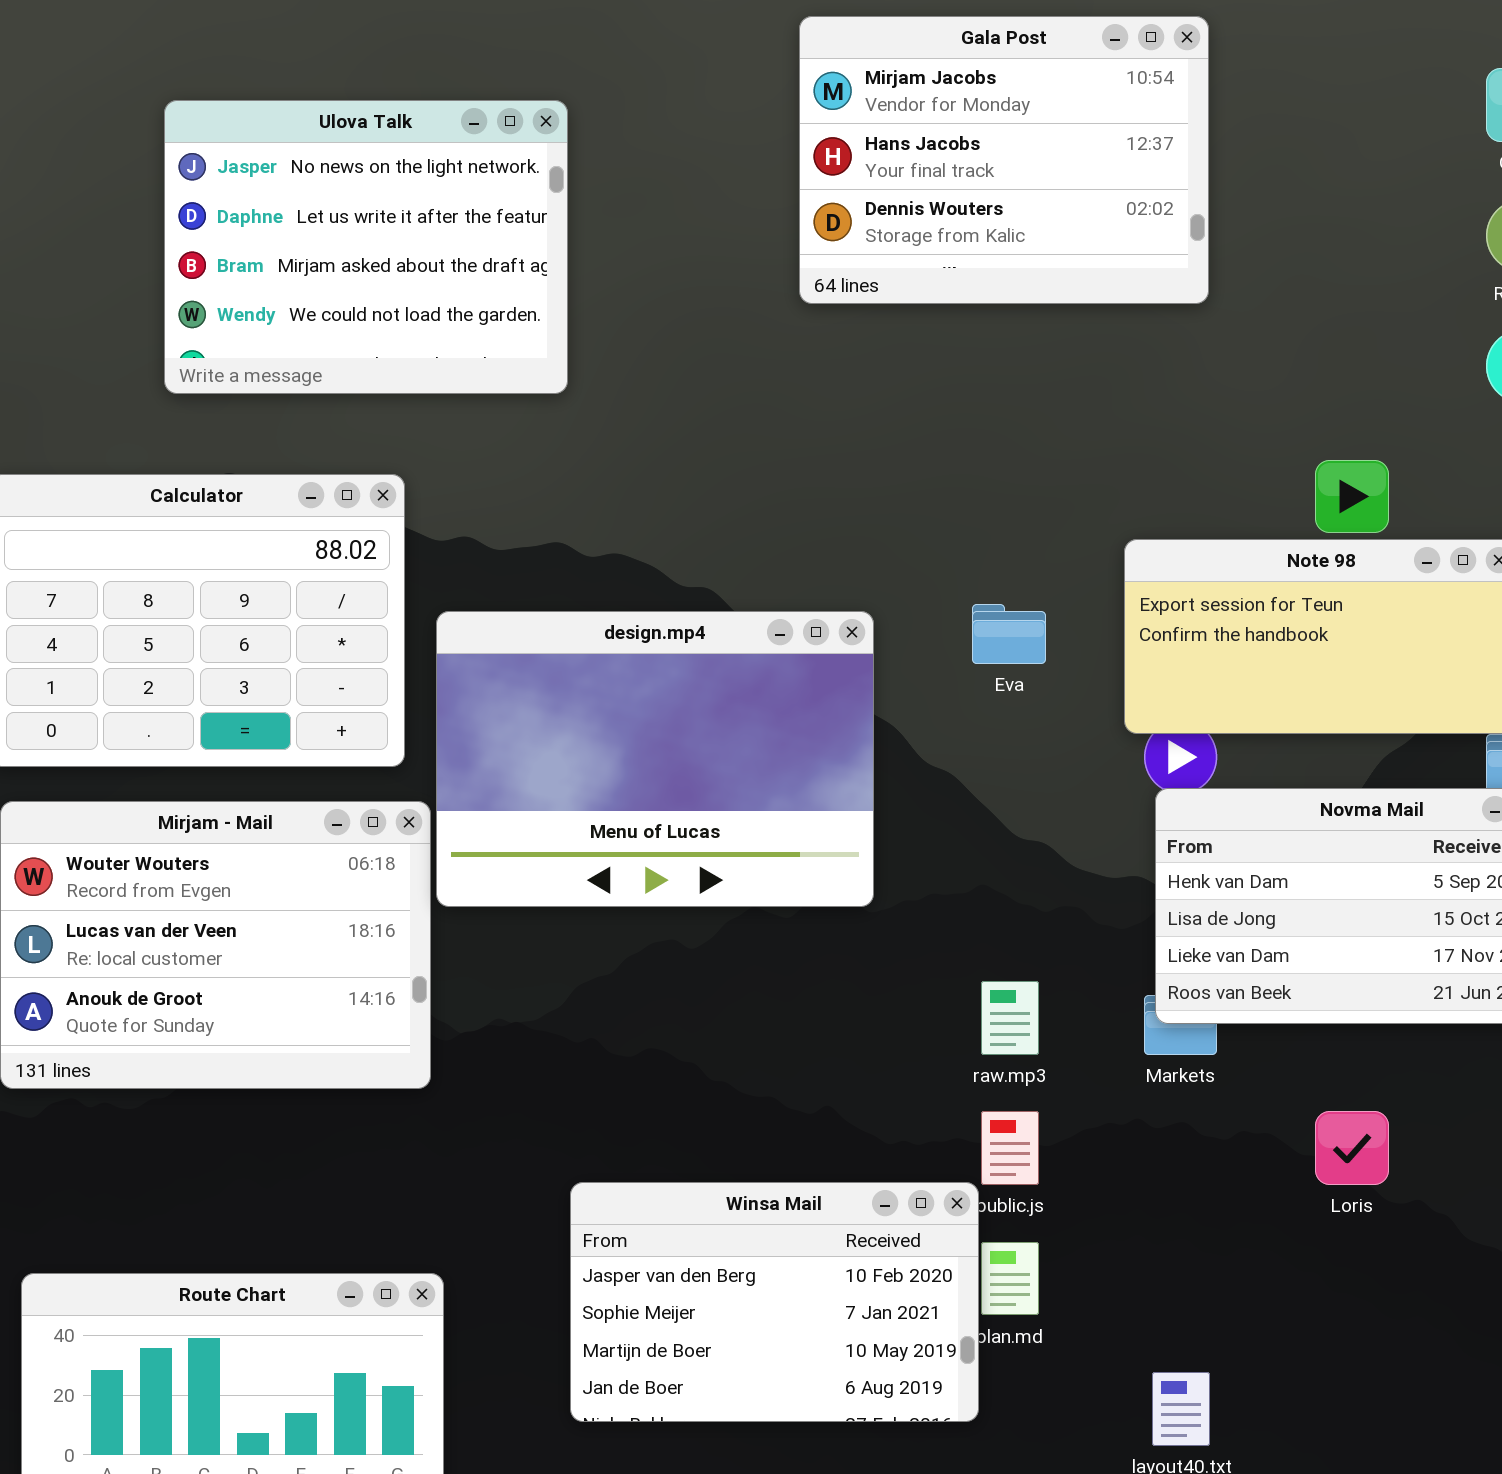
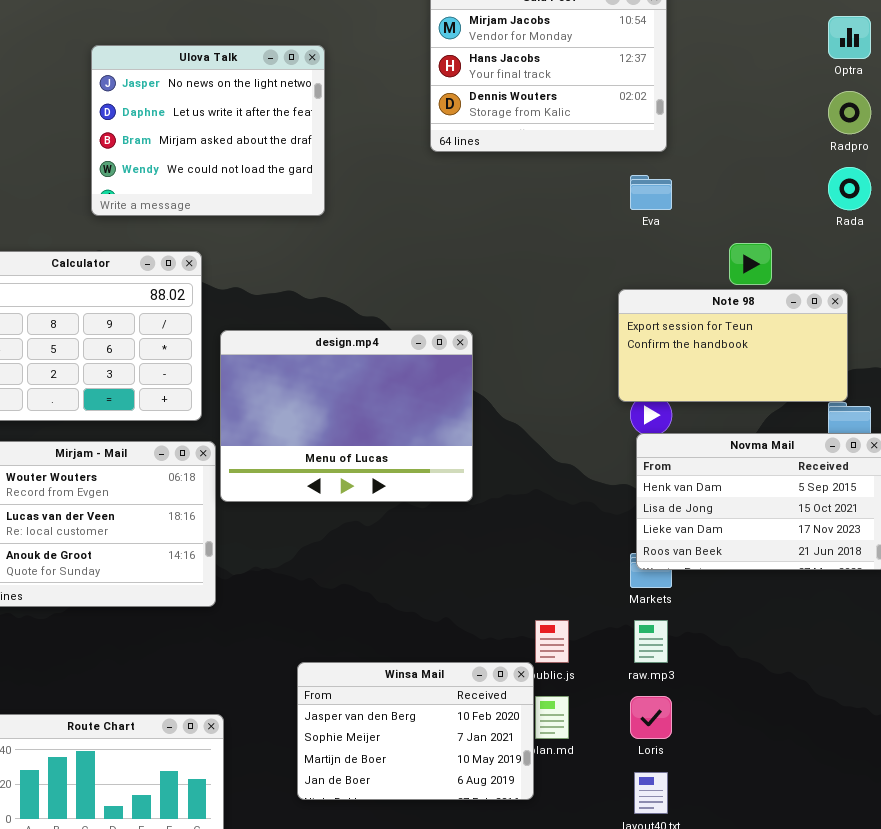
Ulova Talk: [164,100,568,394] -> [91,45,325,216], moved
Eva: [972,604,1046,664] -> [630,175,672,210], moved
raw.mp3: [981,981,1039,1055] -> [634,620,668,663], moved
Loris: [1315,1111,1389,1185] -> [630,696,672,739], moved

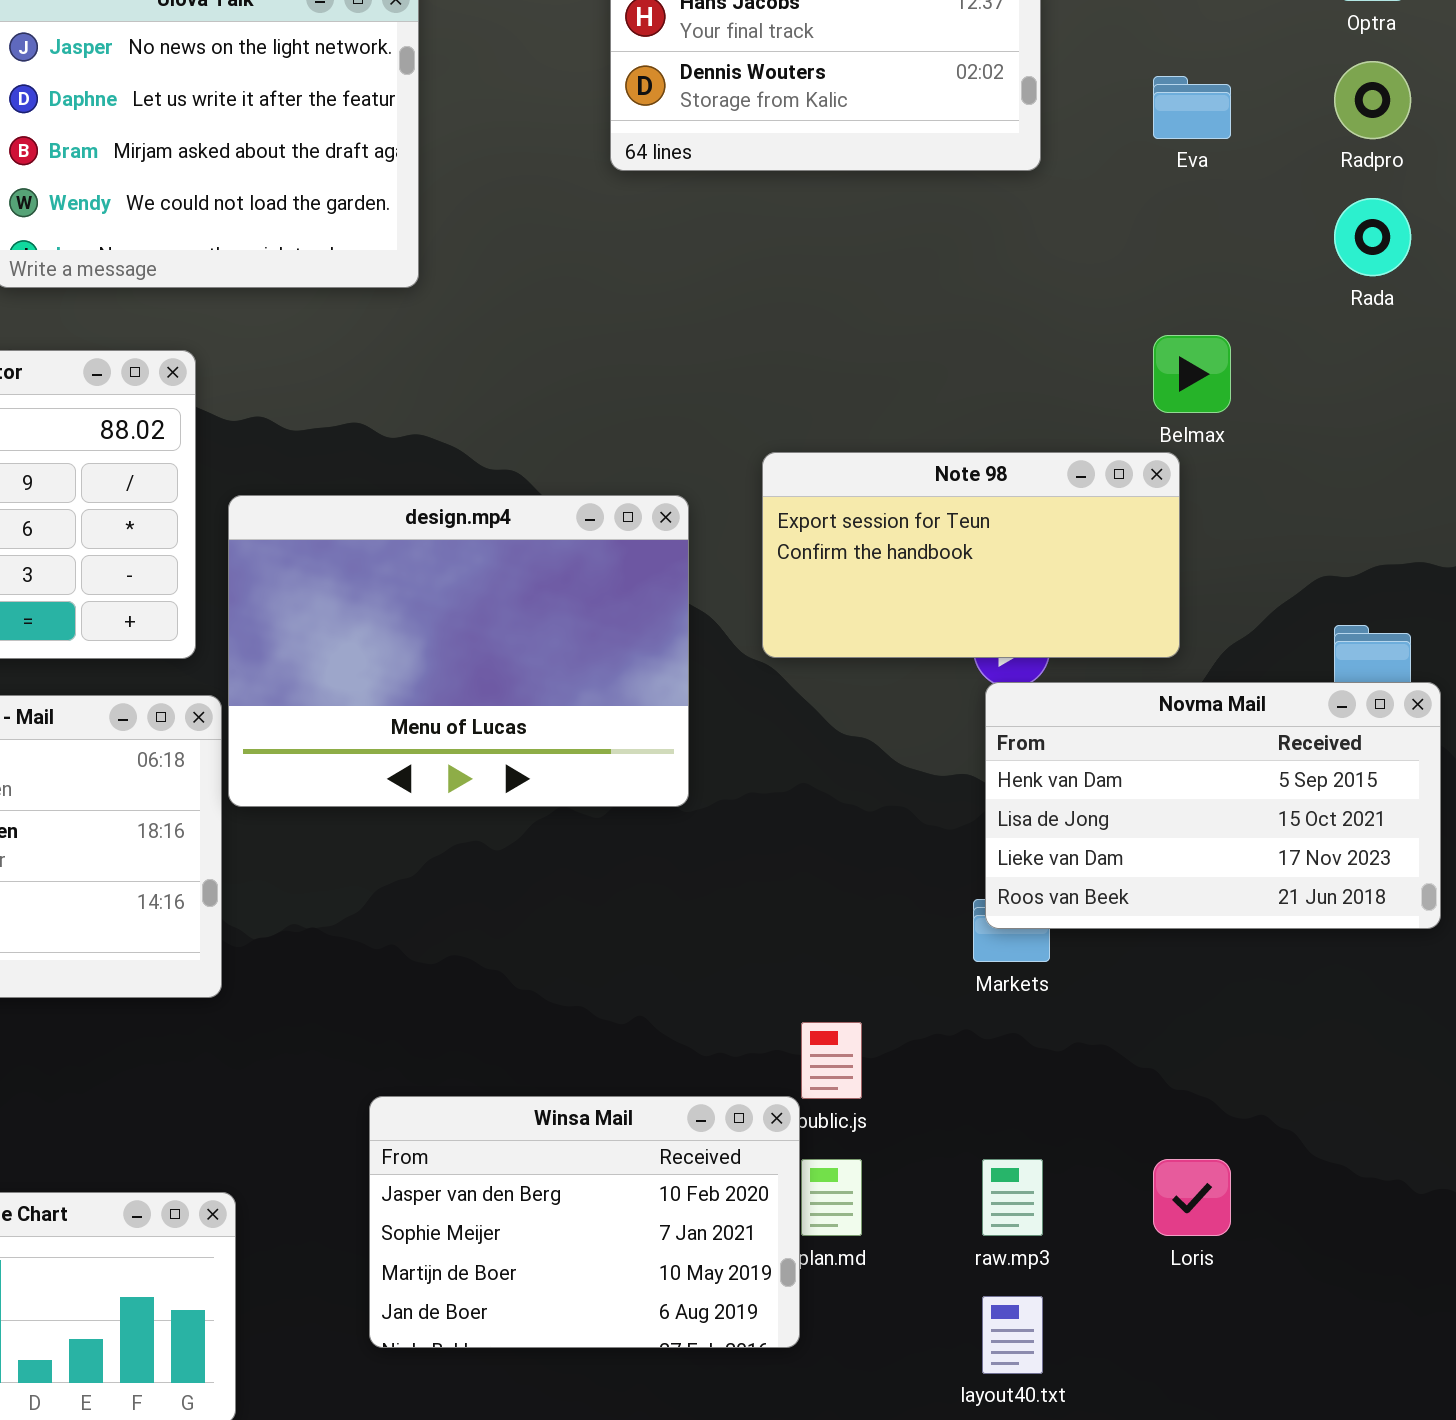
Eva: [630,175,672,210] -> [1153,76,1231,139], moved
Note 98: [618,289,848,402] -> [762,452,1180,658], moved
raw.mp3: [634,620,668,663] -> [982,1159,1043,1236], moved
Loris: [630,696,672,739] -> [1153,1159,1231,1236], moved

